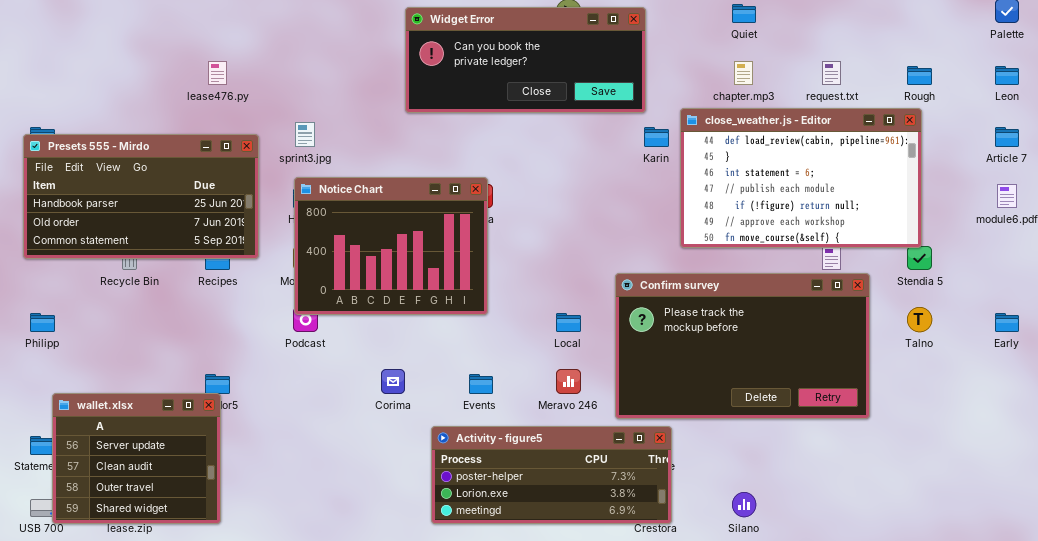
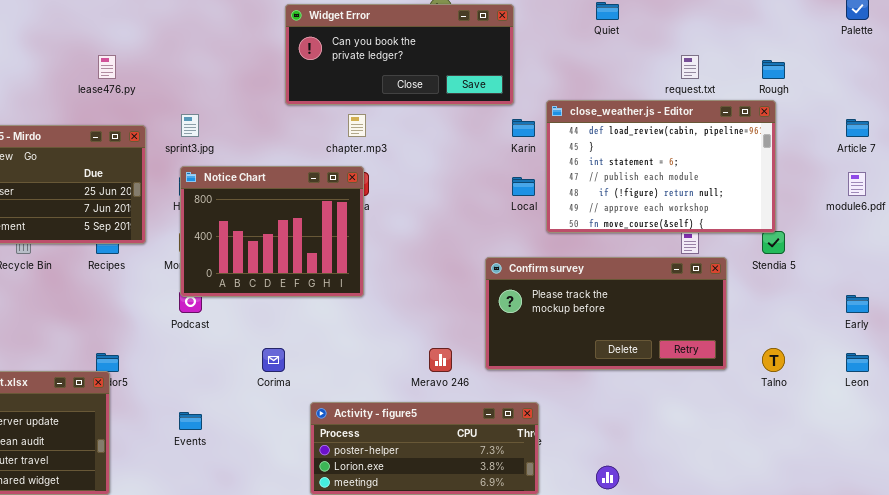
chapter.mp3: [734,61,753,85] -> [348,114,366,137], moved
Leon: [995,66,1019,85] -> [846,353,869,372], moved
Confirm survey: [615,273,870,419] -> [485,257,727,370], resized
Talno: [907,307,932,332] -> [762,348,785,372], moved
Local: [556,313,581,332] -> [512,177,535,196], moved
Events: [469,374,493,394] -> [179,412,202,430], moved

